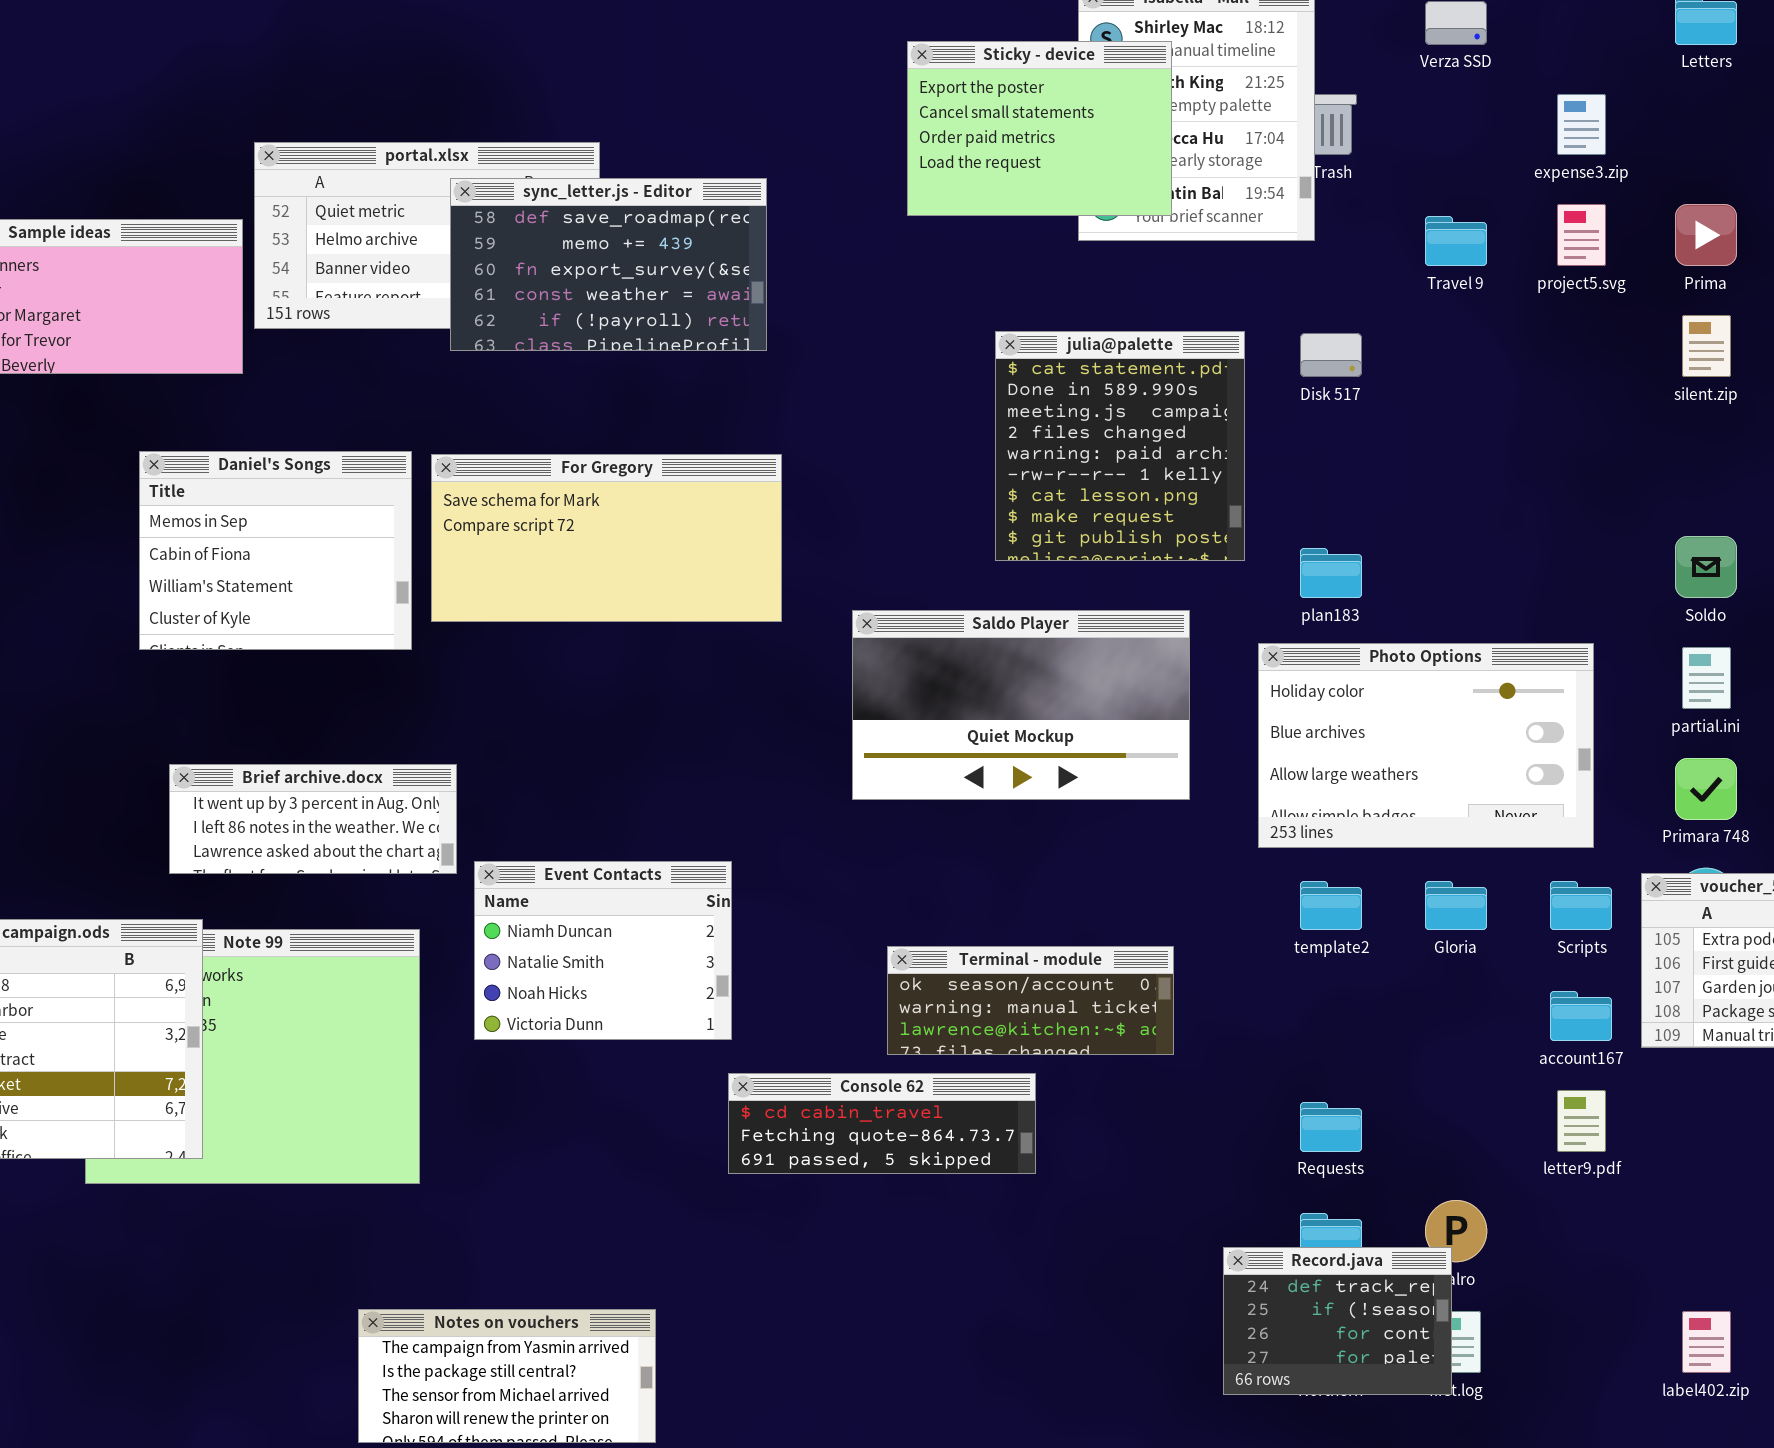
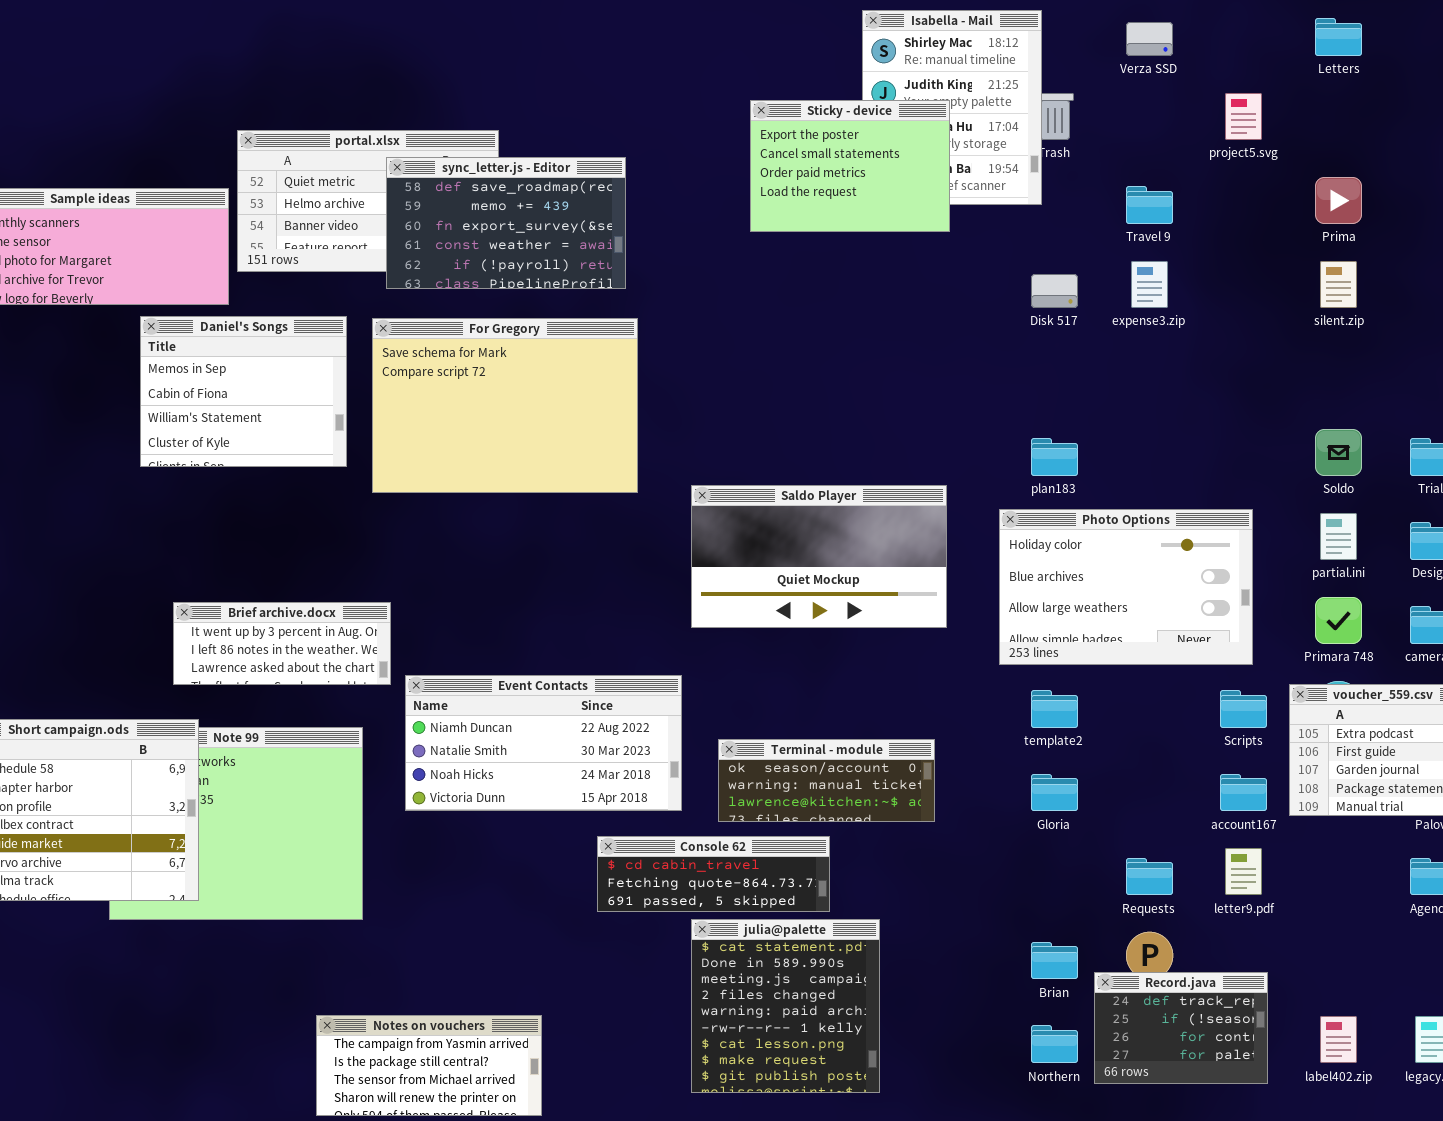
Sticky - device: [907,41,1172,216] -> [750,100,950,232], moved
expense3.zip: [1557,94,1606,155] -> [1131,261,1168,308], moved
project5.svg: [1557,204,1606,266] -> [1225,93,1262,140], moved
julia@palette: [995,331,1245,561] -> [691,919,880,1093], moved
Daniel's Songs: [139,451,412,650] -> [140,316,347,467], moved
For Gregory: [431,454,782,622] -> [372,318,638,493], resized
Event Contacts: [474,861,732,1040] -> [405,675,682,811], resized
Gloria: [1425,881,1487,930] -> [1031,774,1078,811], moved
Requests: [1300,1102,1362,1152] -> [1126,858,1173,895], moved
Record.java: [1223,1247,1452,1395] -> [1094,972,1268,1084], moved

